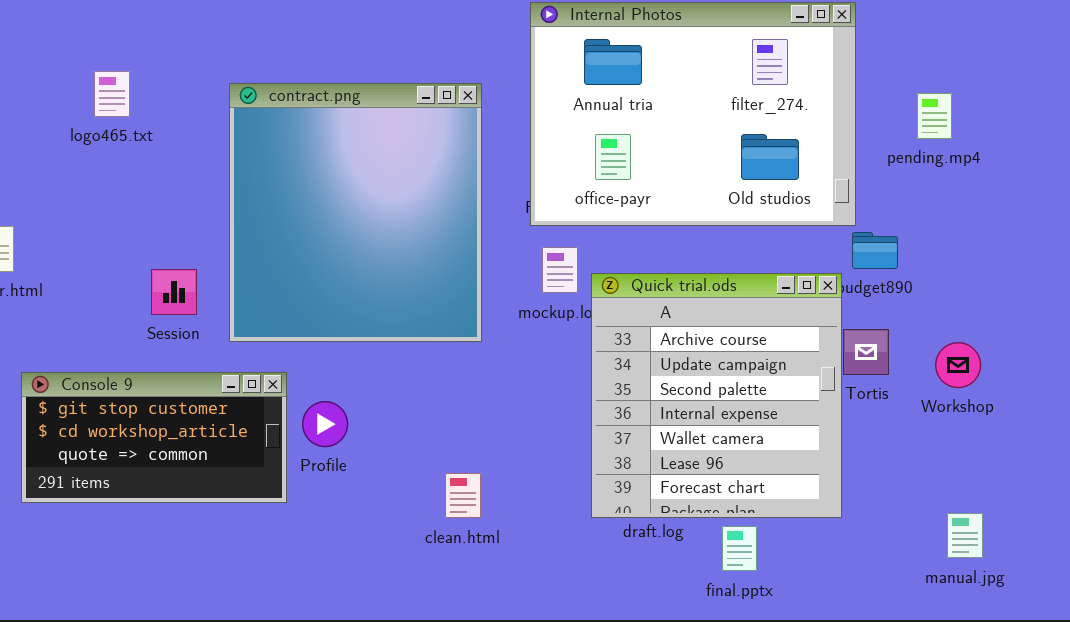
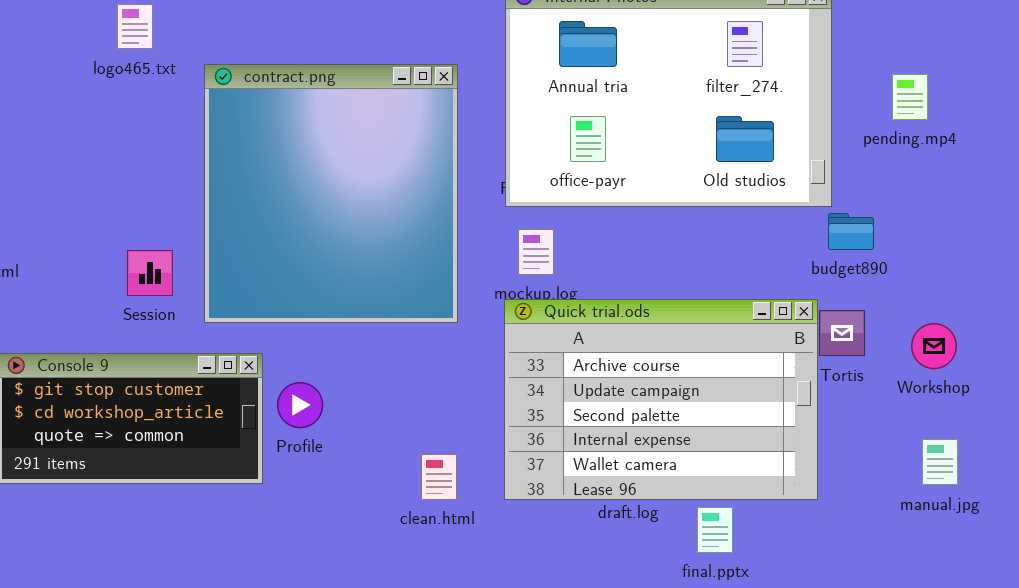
logo465.txt: [94,71,130,117] -> [117,4,153,49], moved
Quick trial.ods: [591,273,842,518] -> [504,299,818,500], resized
manual.jpg: [947,513,983,558] -> [922,439,958,485], moved

